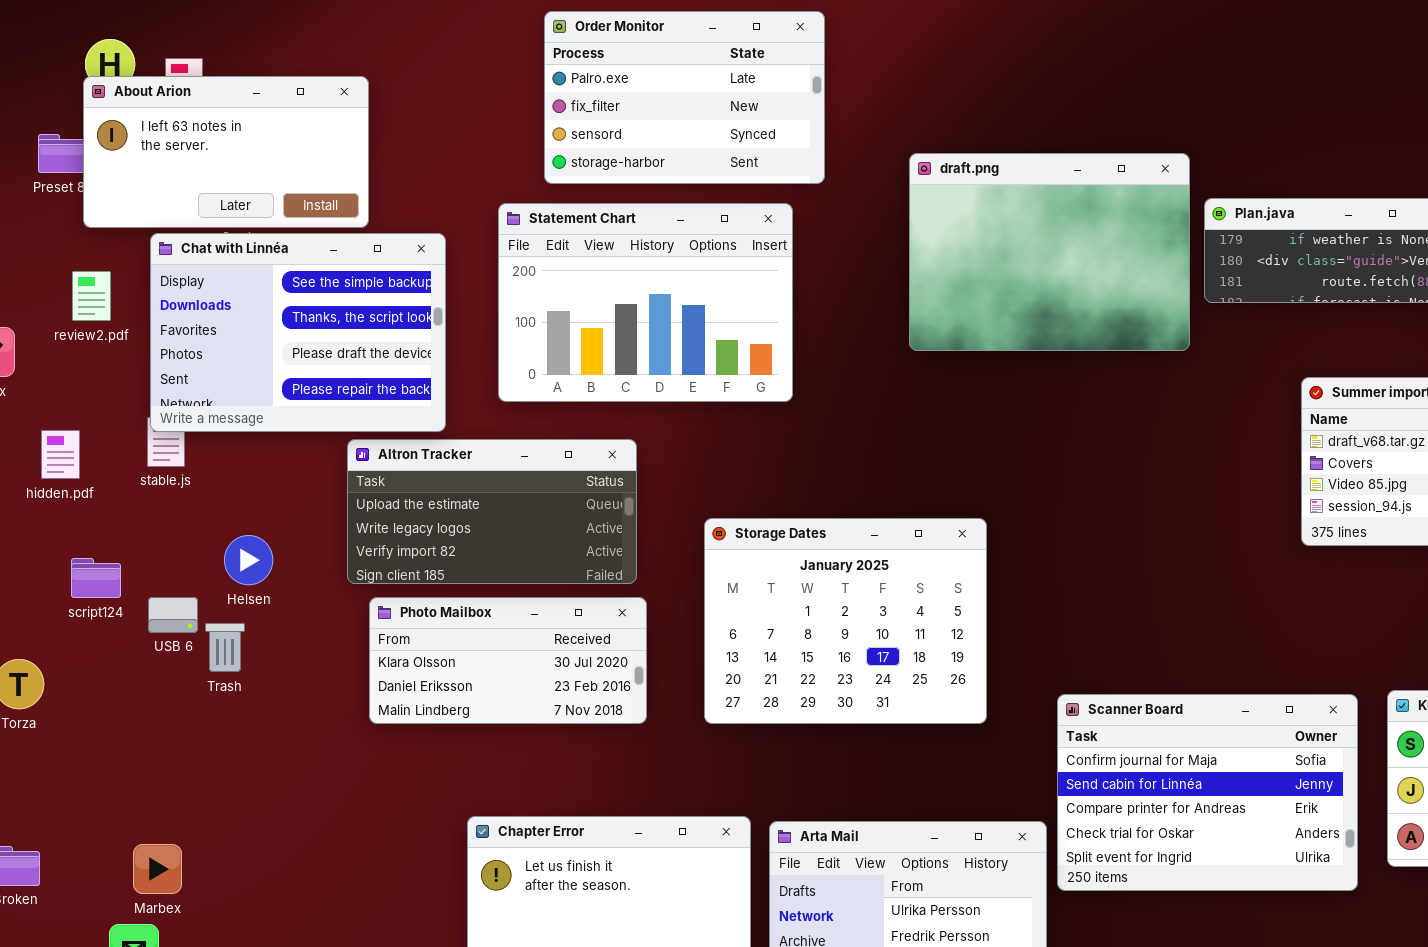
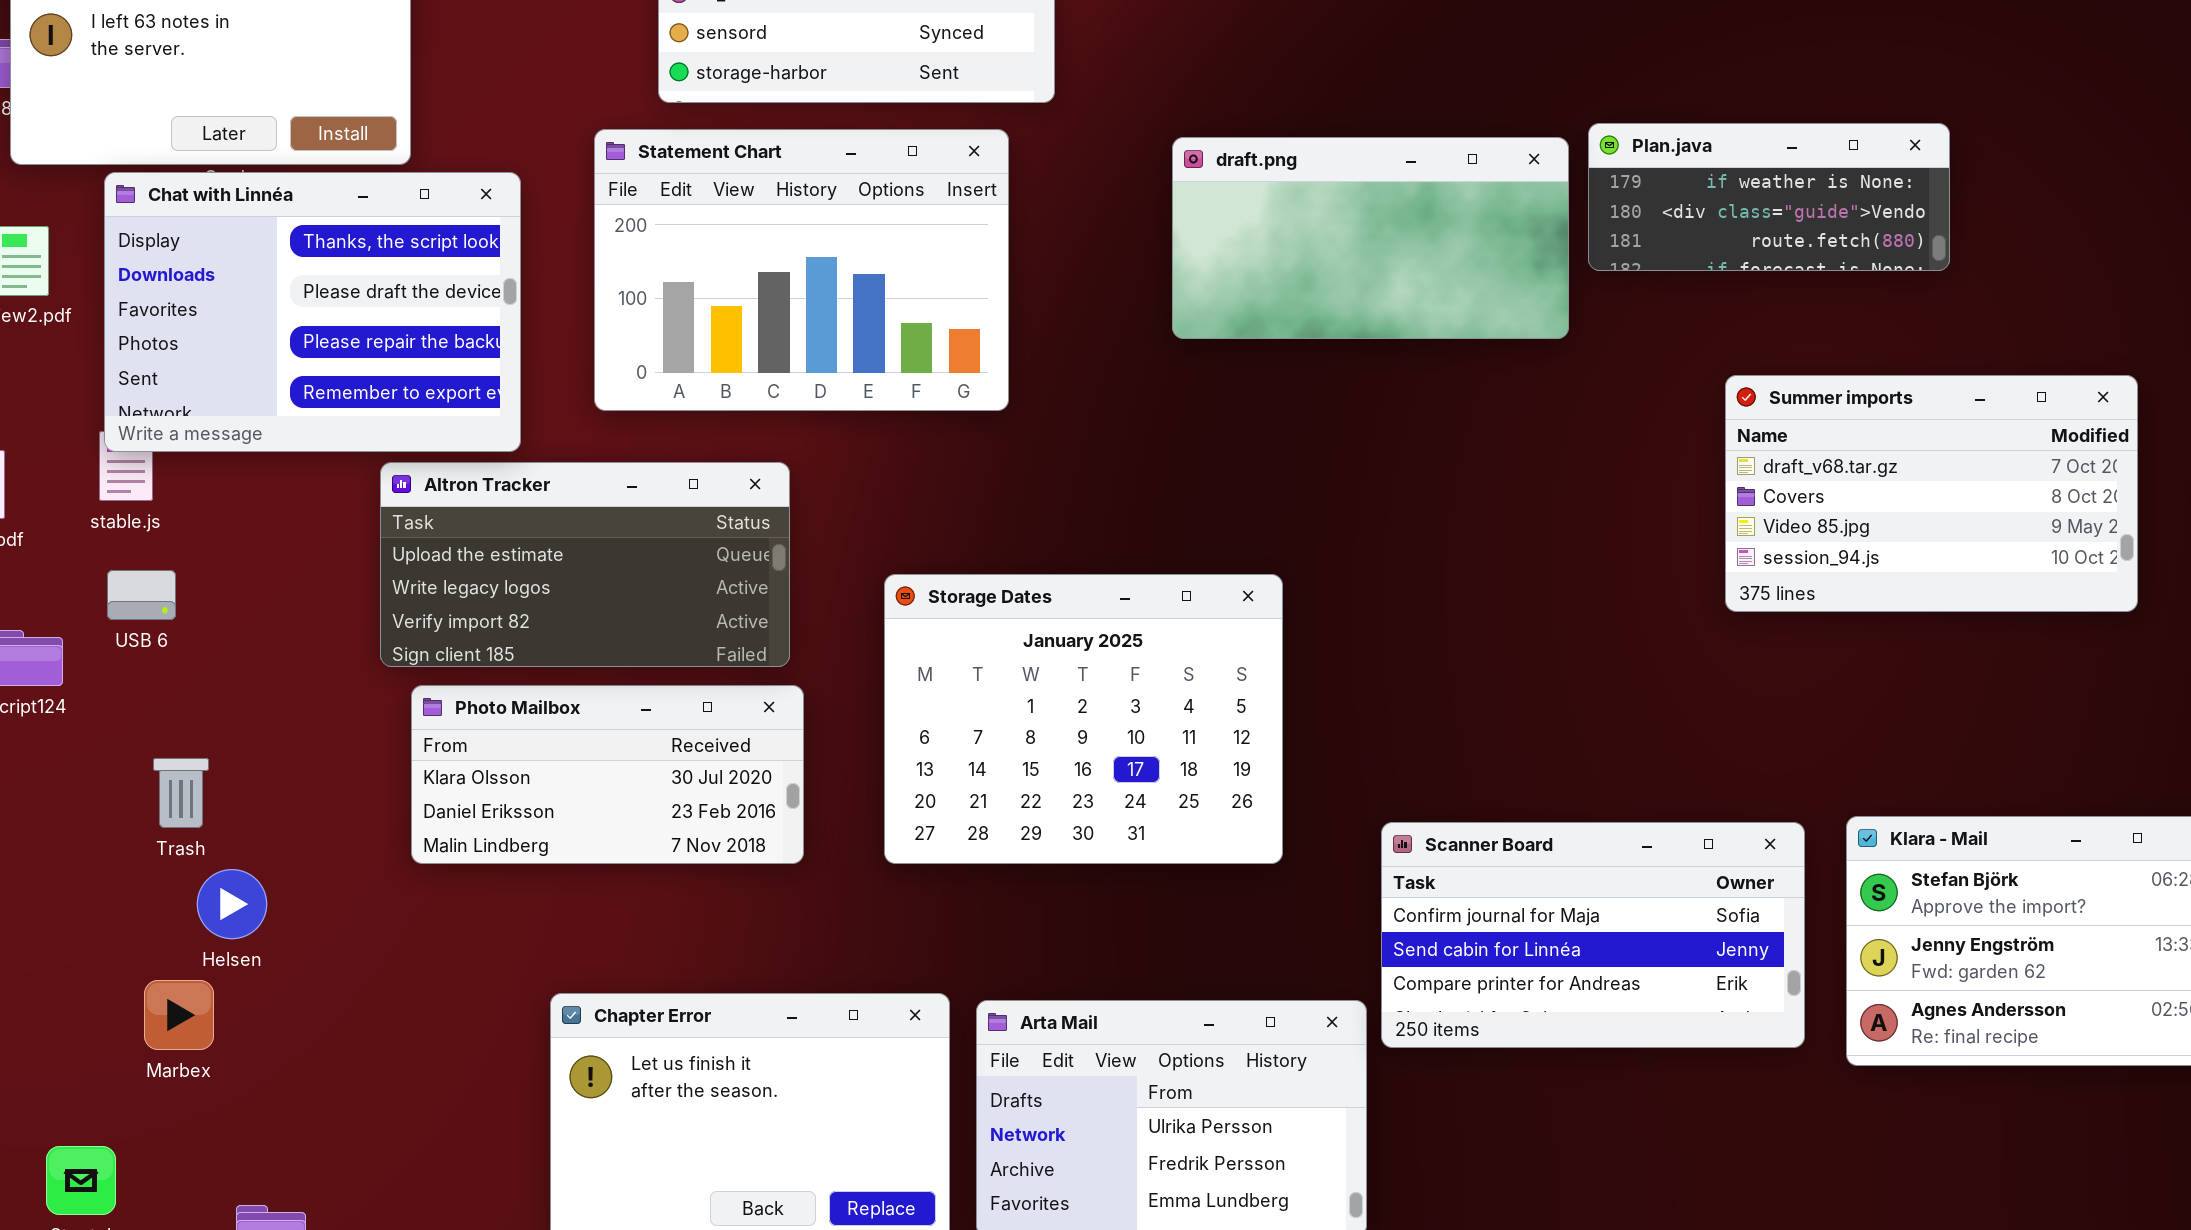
draft.png: [909,153,1190,351] -> [1172,137,1569,339], resized
Chat with Linnéa: [150,233,446,432] -> [104,172,521,452], scrolled down 1 row
Helsen: [224,535,273,585] -> [197,869,267,939], moved
USB 6: [148,597,198,633] -> [107,570,176,620], moved
Trash: [205,623,245,672] -> [153,758,209,828], moved
Scanner Board: [1057,694,1358,891] -> [1381,822,1805,1048], resized
Marbex: [133,844,182,894] -> [144,980,214,1050], moved

